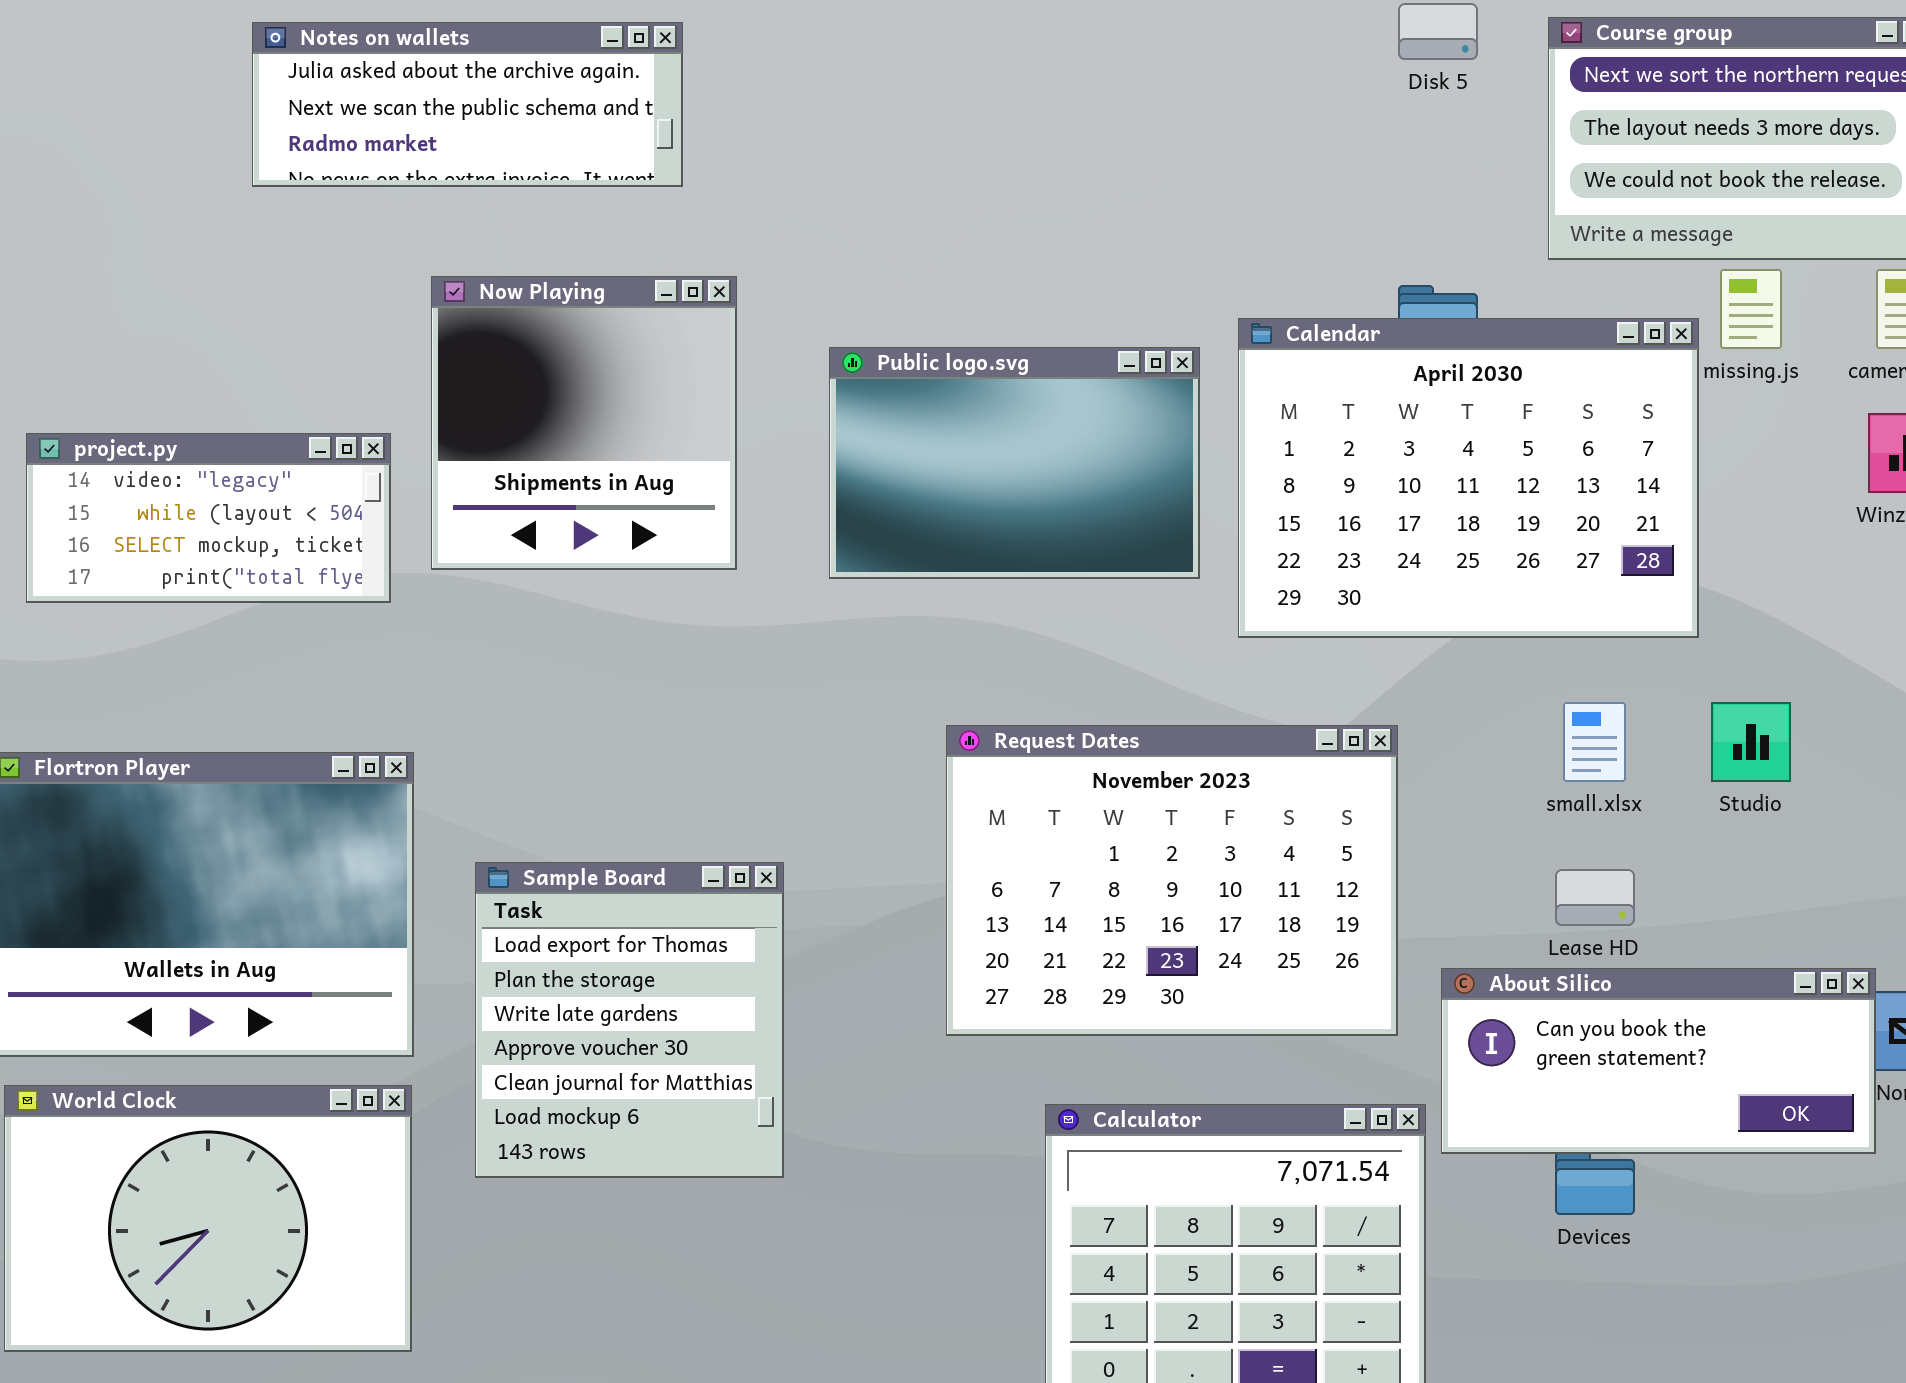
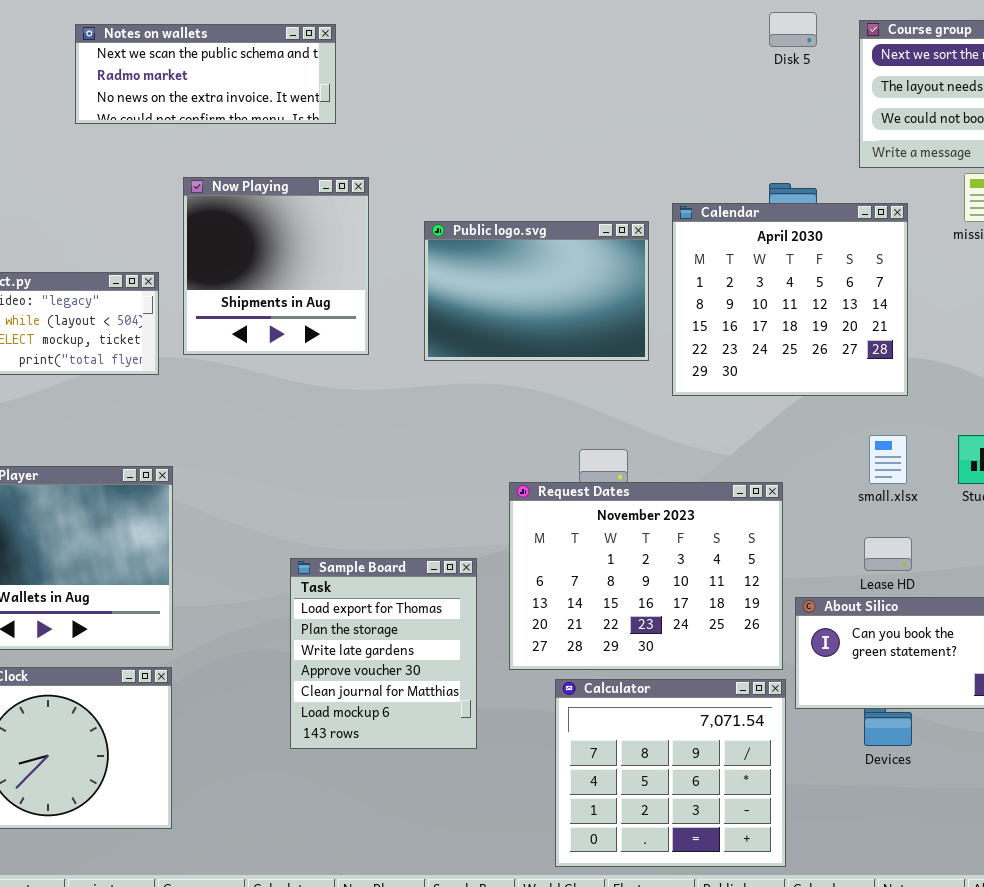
Notes on wallets: [252,22,683,187] -> [75,24,336,124], scrolled down 1 row
Calendar: [1238,318,1699,638] -> [672,203,908,396], resized
Request Dates: [946,725,1398,1036] -> [509,482,783,670], moved
Sample Board: [475,862,784,1178] -> [290,558,477,749], moved

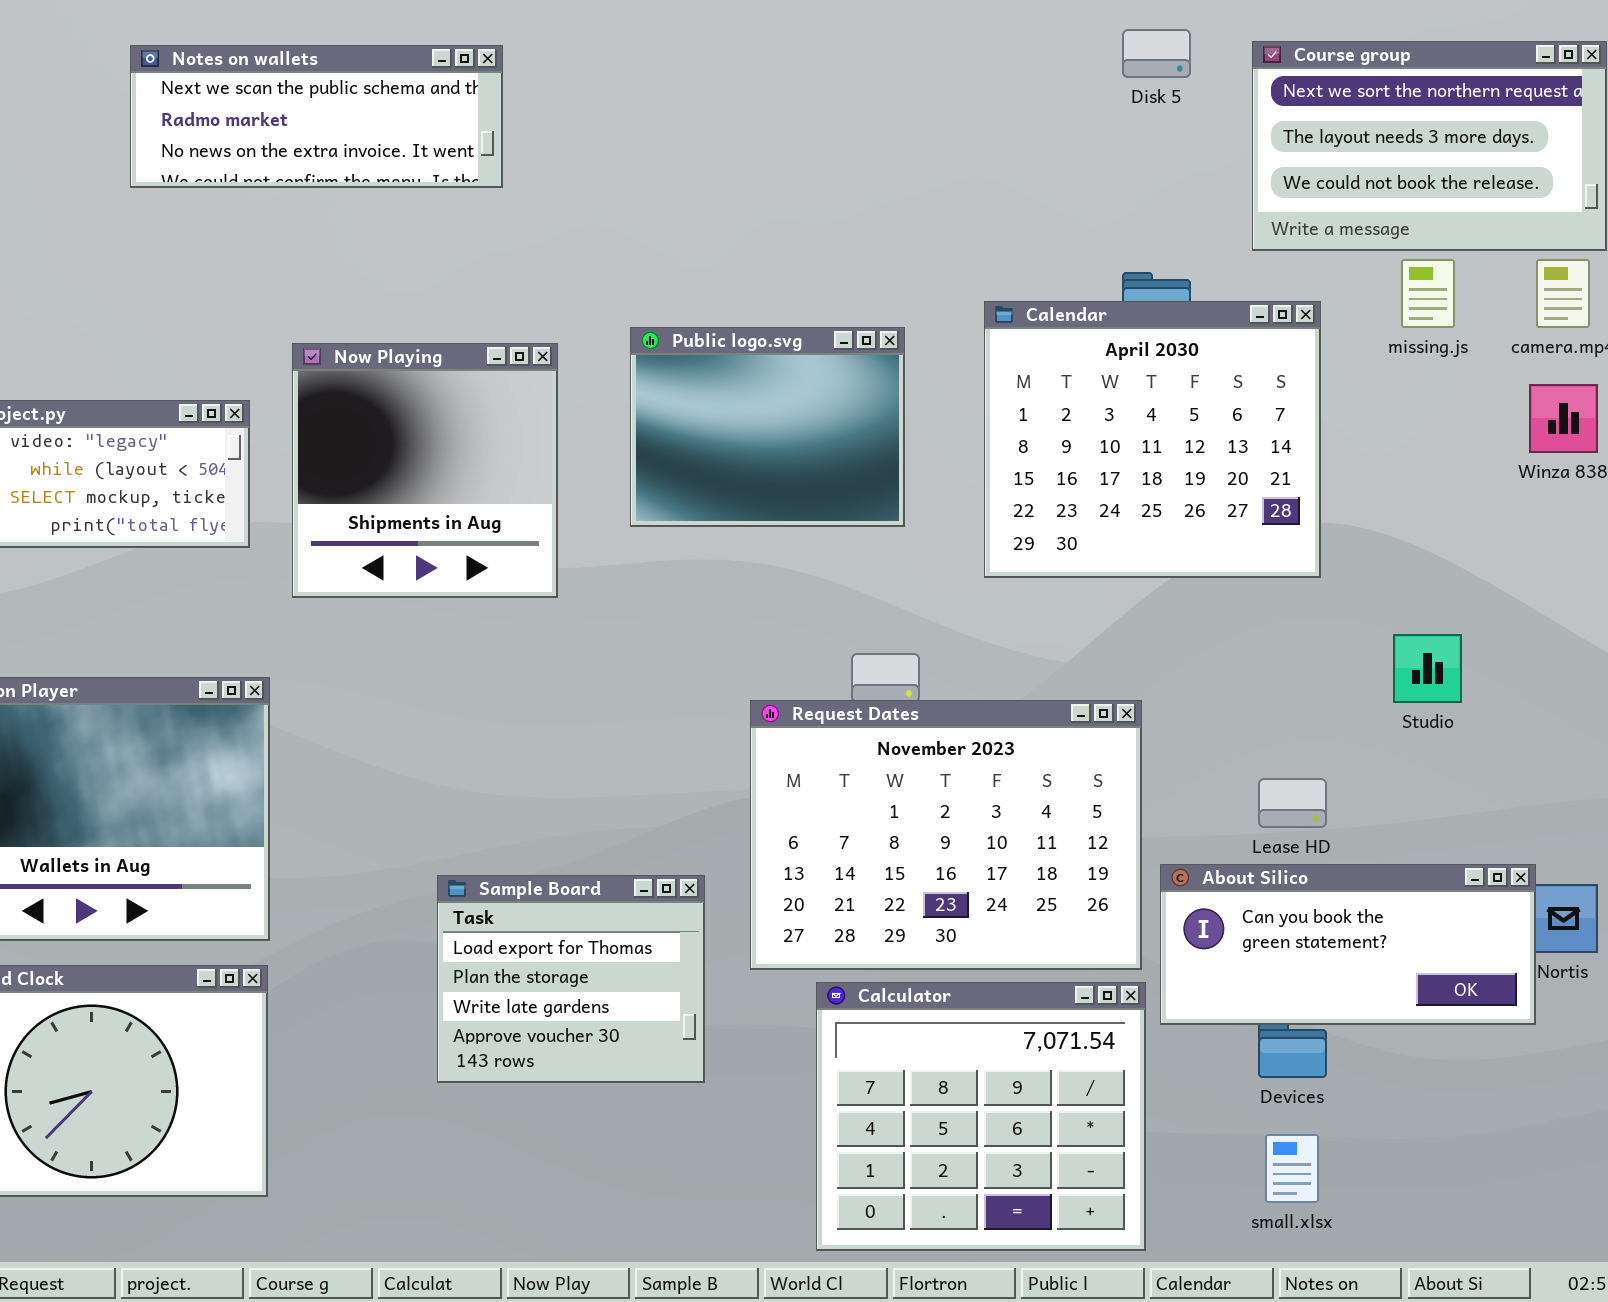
Now Playing: [183,177,369,355] -> [292,343,558,598], moved
Public logo.svg: [424,221,649,361] -> [630,327,905,527], resized
small.xlsx: [869,435,907,484] -> [1265,1134,1319,1203], moved
Sample Board: [290,558,477,749] -> [437,875,705,1083], resized

